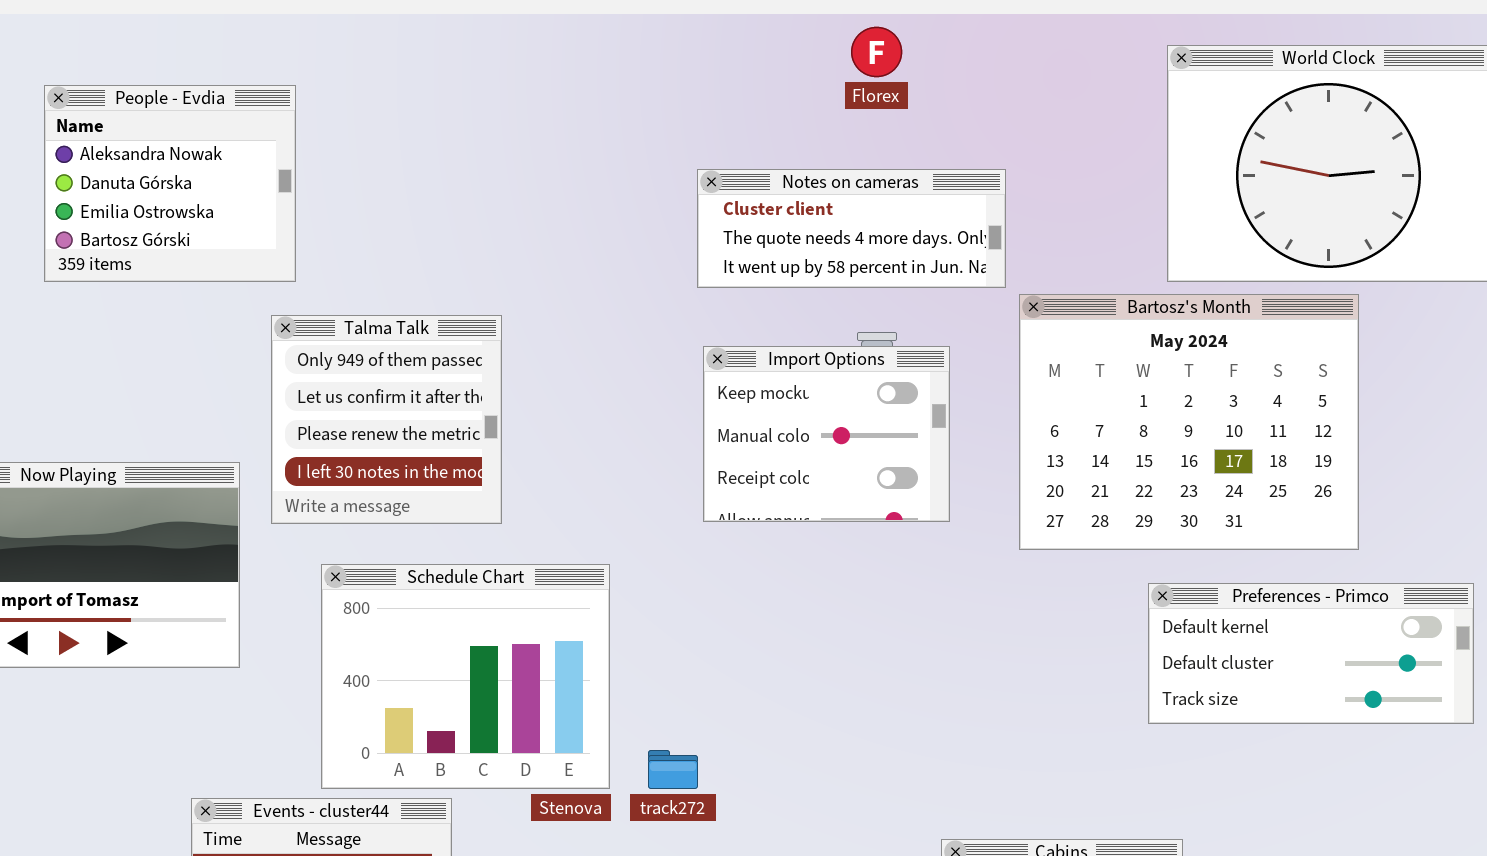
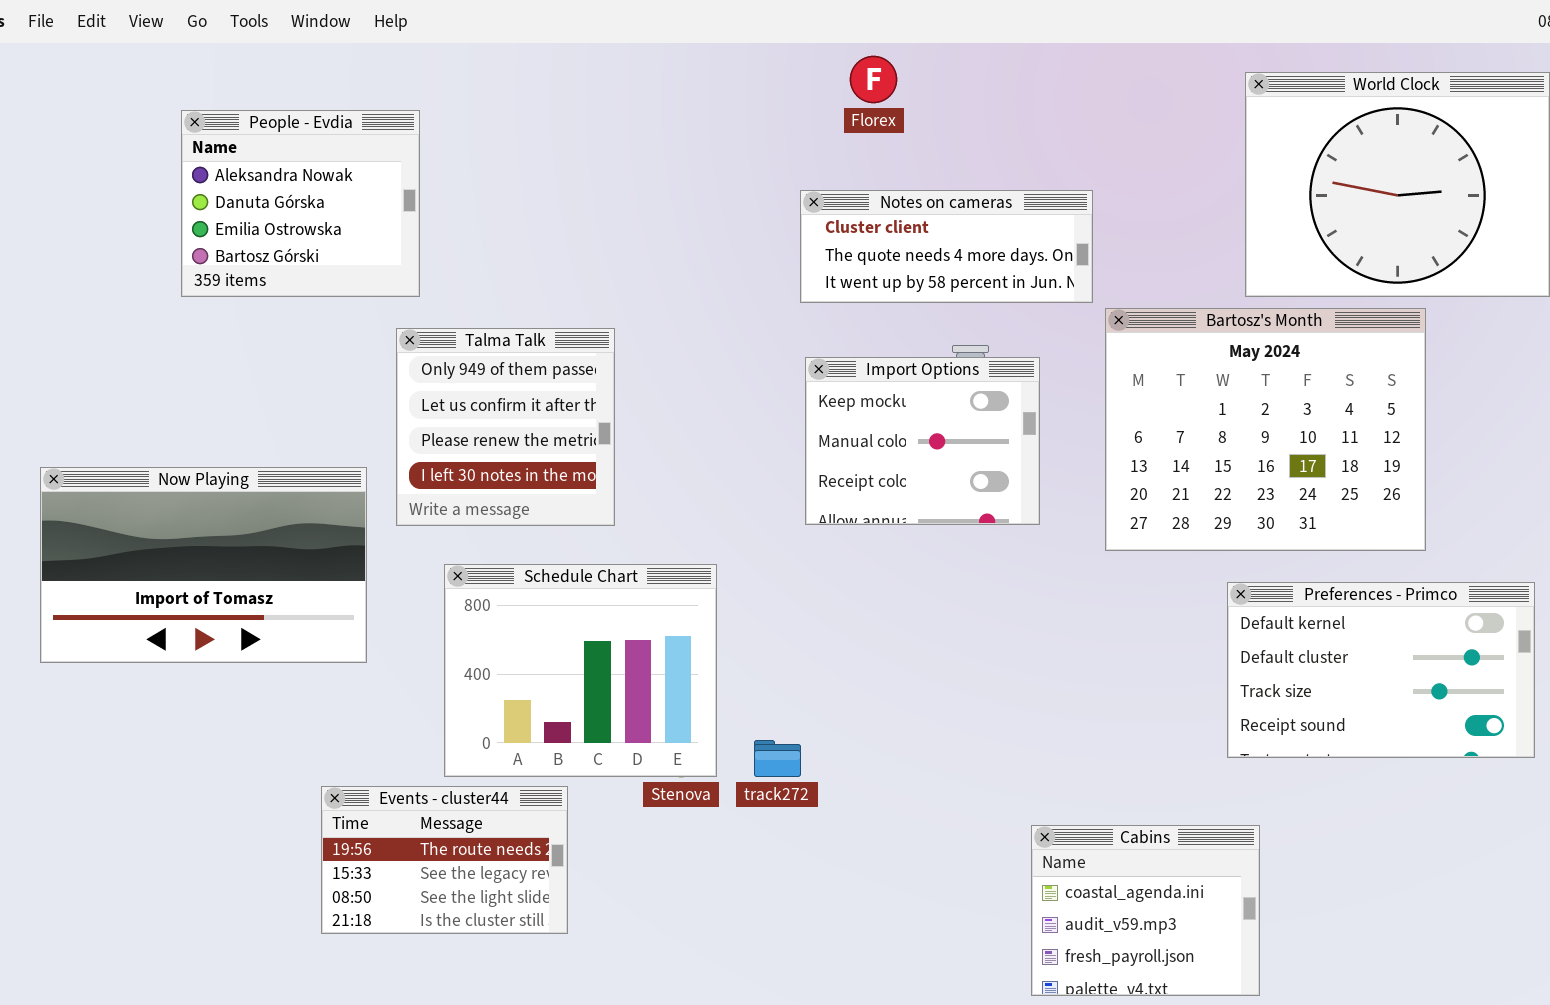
Florex: [851,27,902,77] -> [850,56,897,103], moved
Preferences - Primco: [1148,583,1474,724] -> [1227,582,1535,758], resized

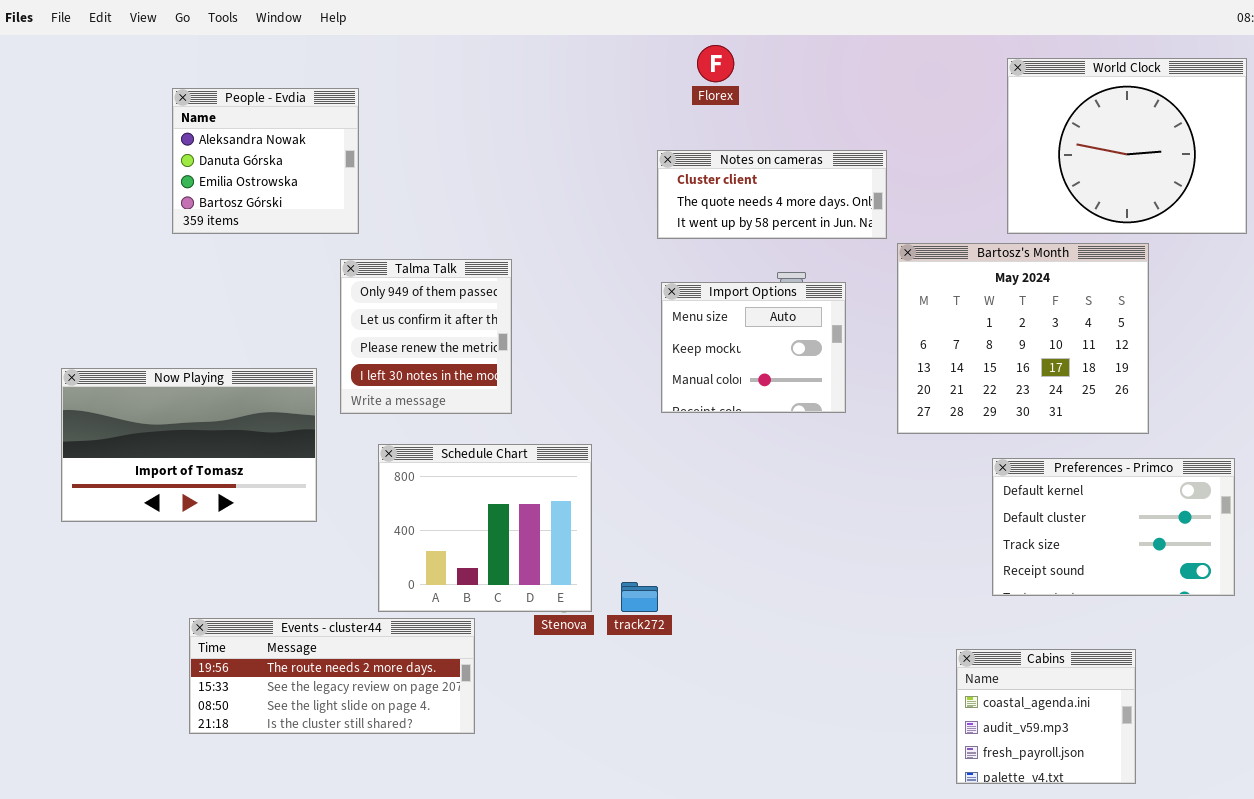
Import Options: [805,357,1040,525] -> [661,282,846,413], scrolled up 1 row
Events - cluster44: [321,786,568,934] -> [189,618,475,734], resized
Cabins: [1031,825,1260,996] -> [956,649,1136,784], moved

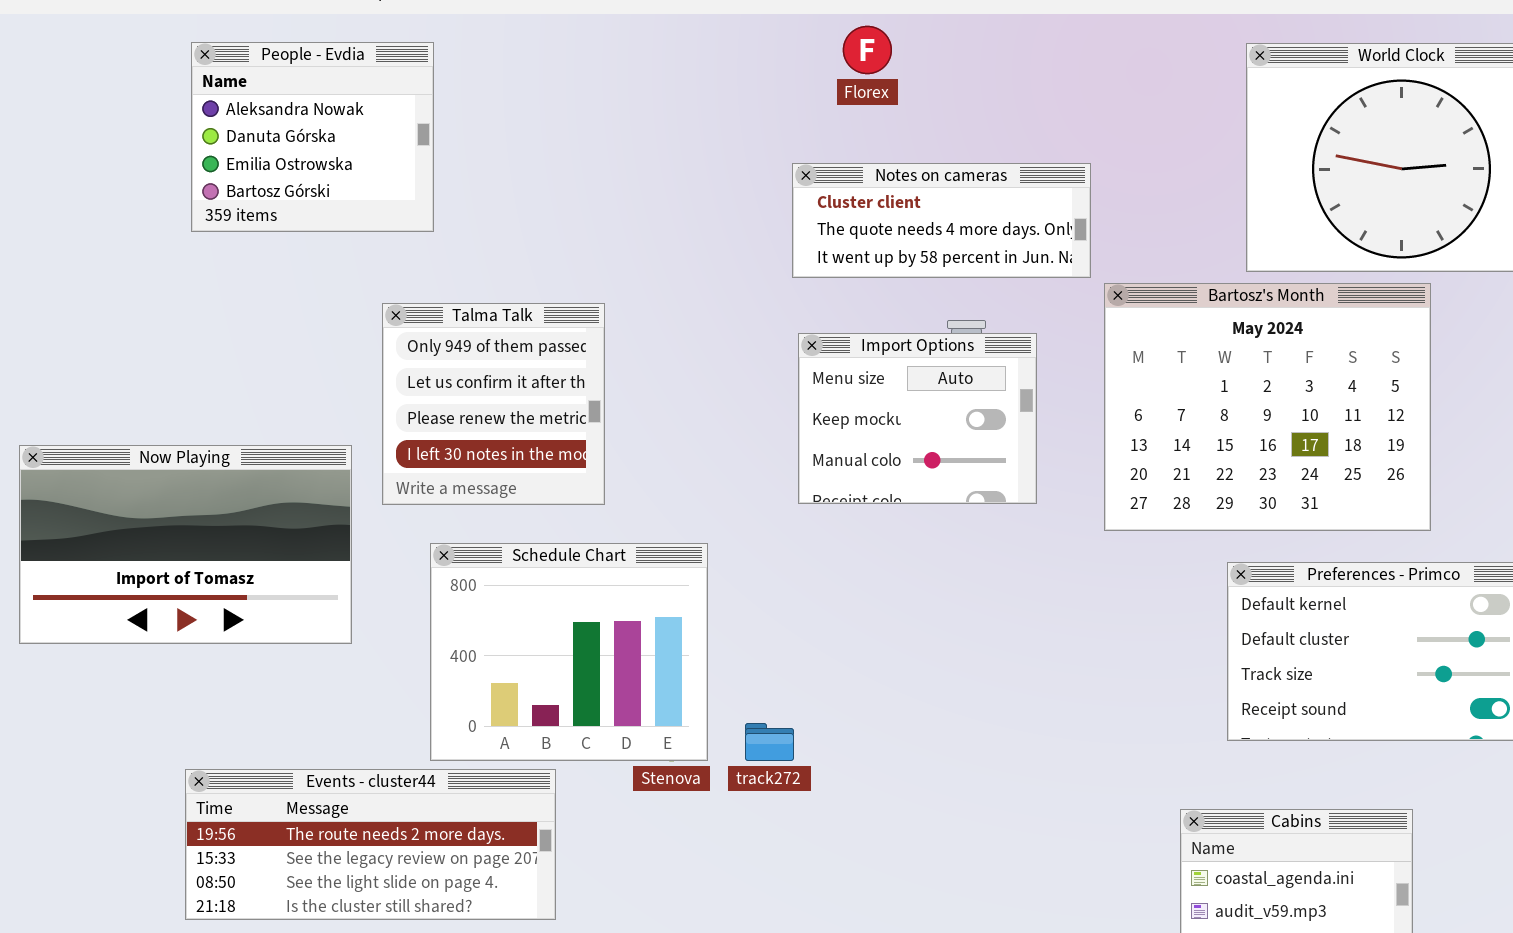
People - Evdia: [172,88,359,234] -> [191,42,434,232], moved

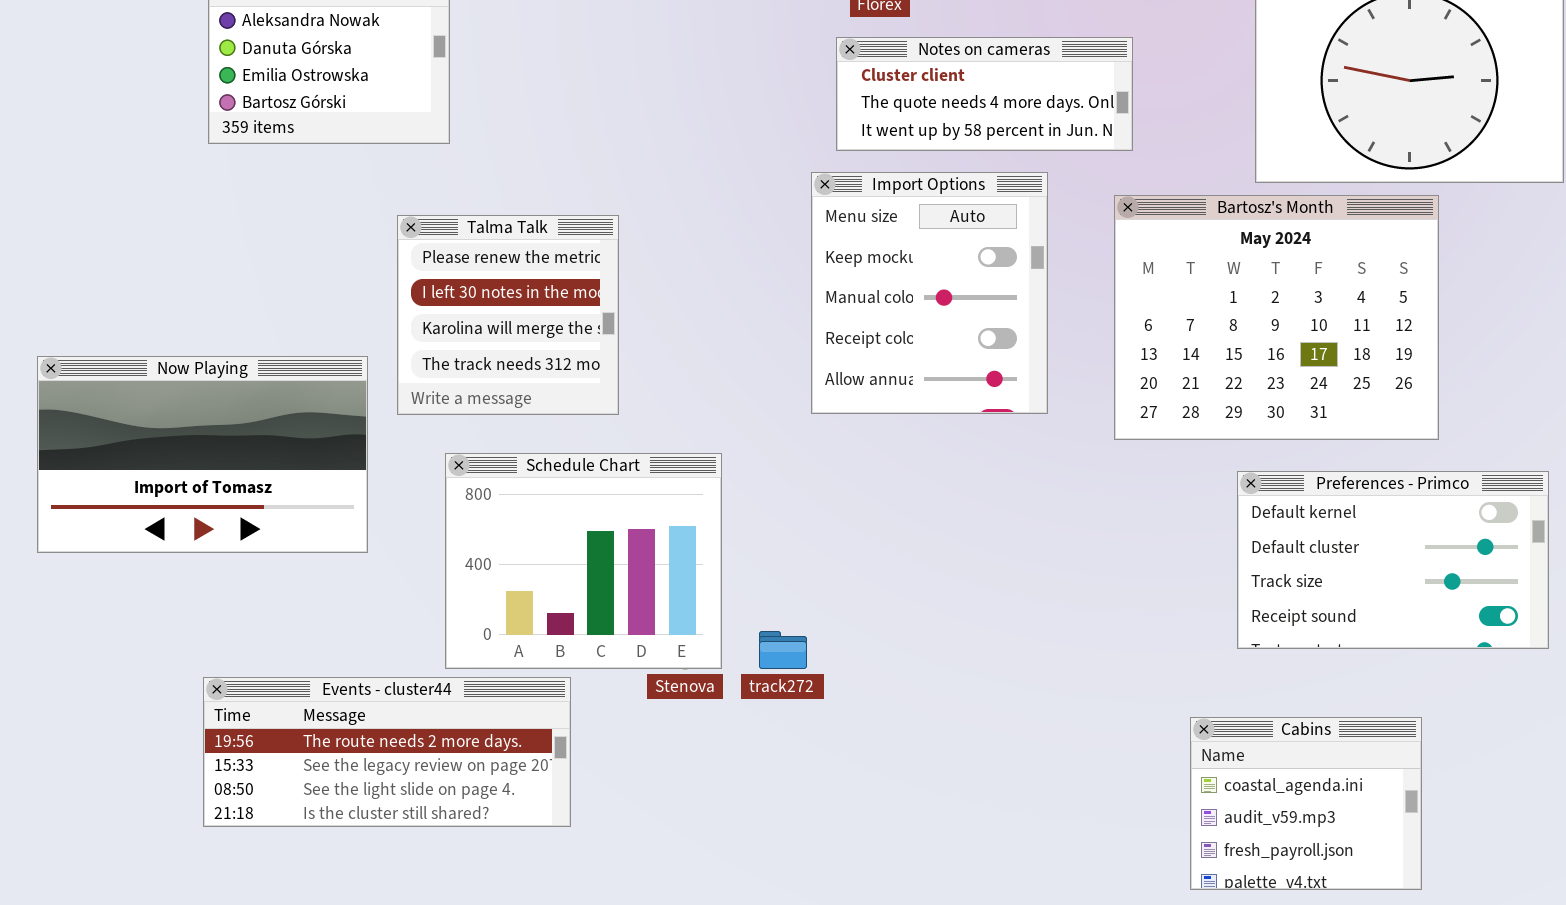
Notes on cameras: [792,163,1091,278] -> [836,37,1133,151], moved
Talma Talk: [382,303,605,505] -> [397,215,619,415], scrolled down 2 rows
Import Options: [798,333,1037,504] -> [811,172,1048,414], resized

